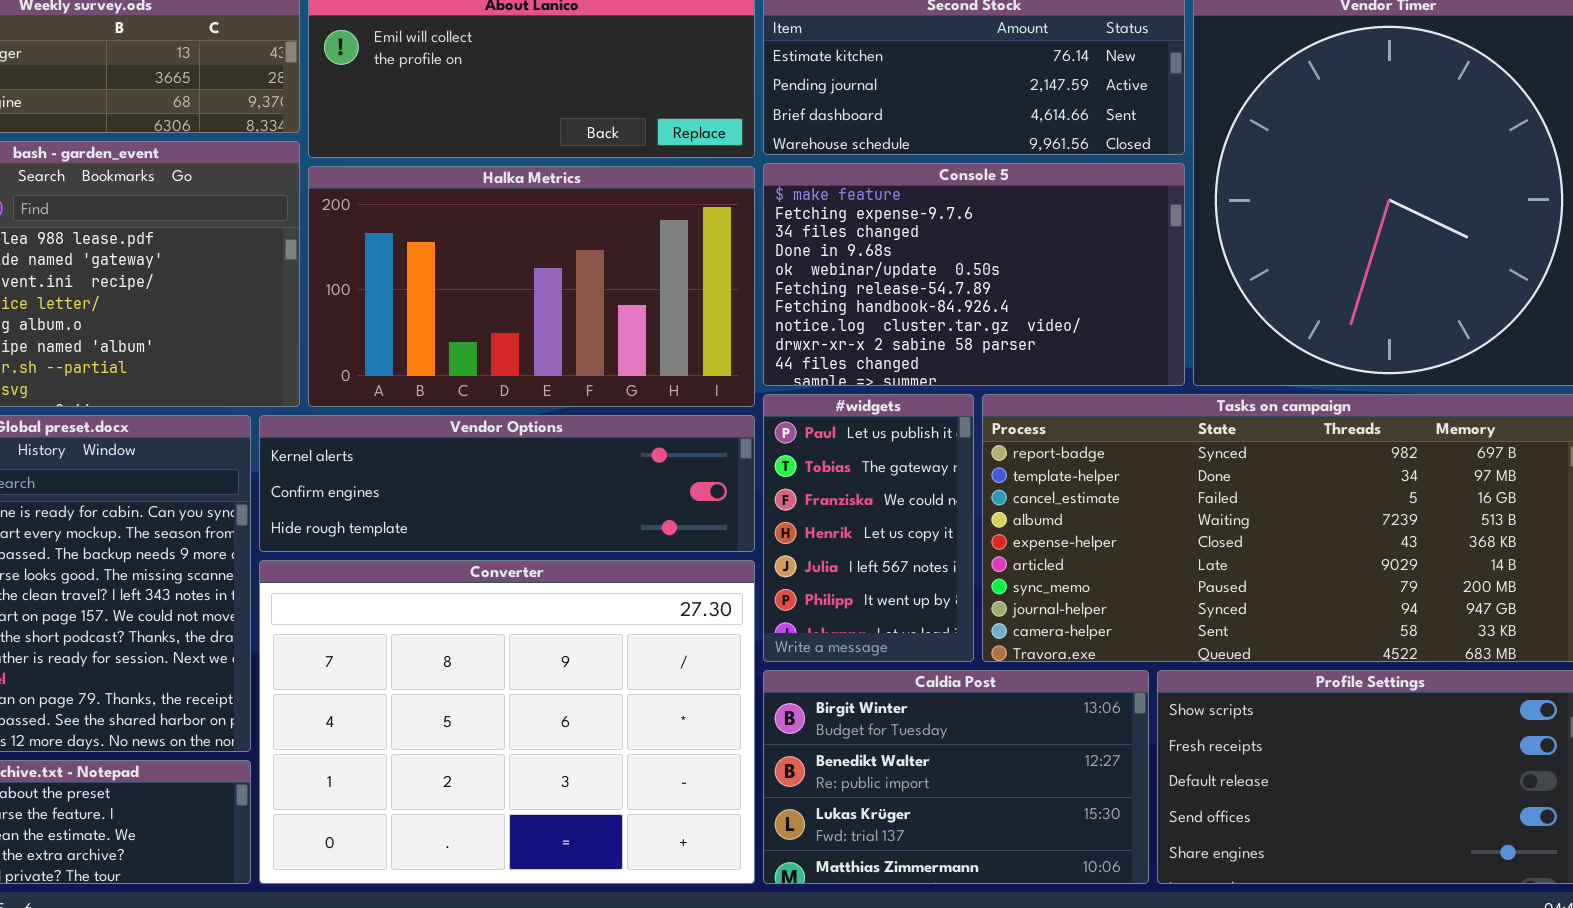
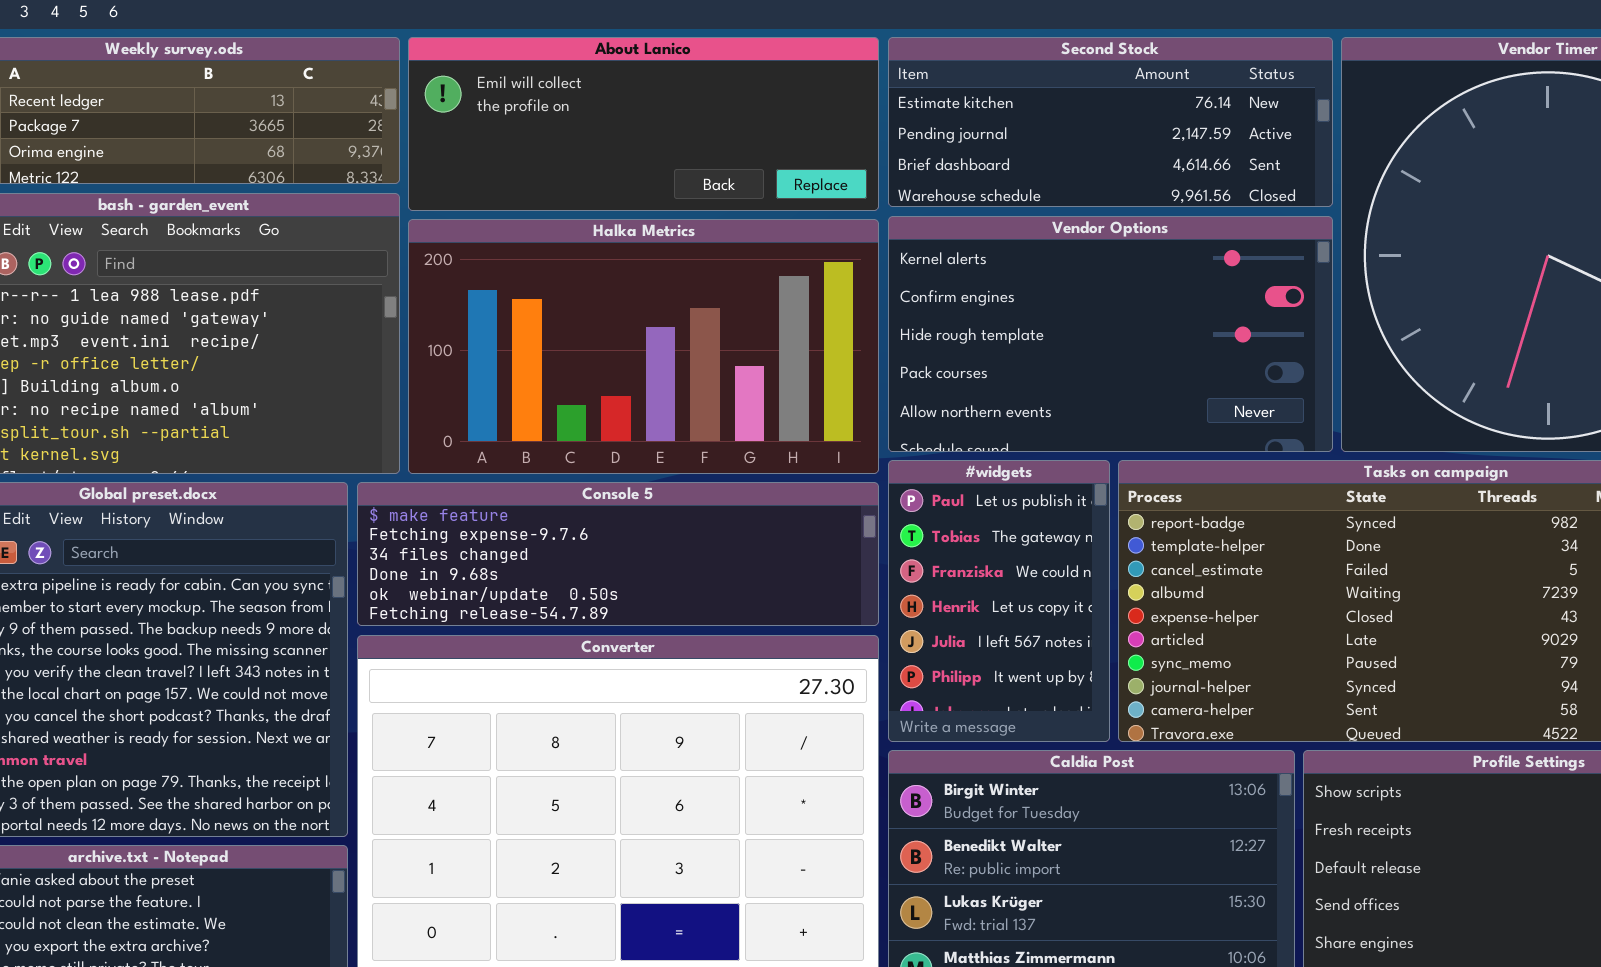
Console 5: [763,163,1185,386] -> [357,482,879,626], moved, resized
Vendor Options: [259,415,755,552] -> [888,216,1333,452], moved, resized

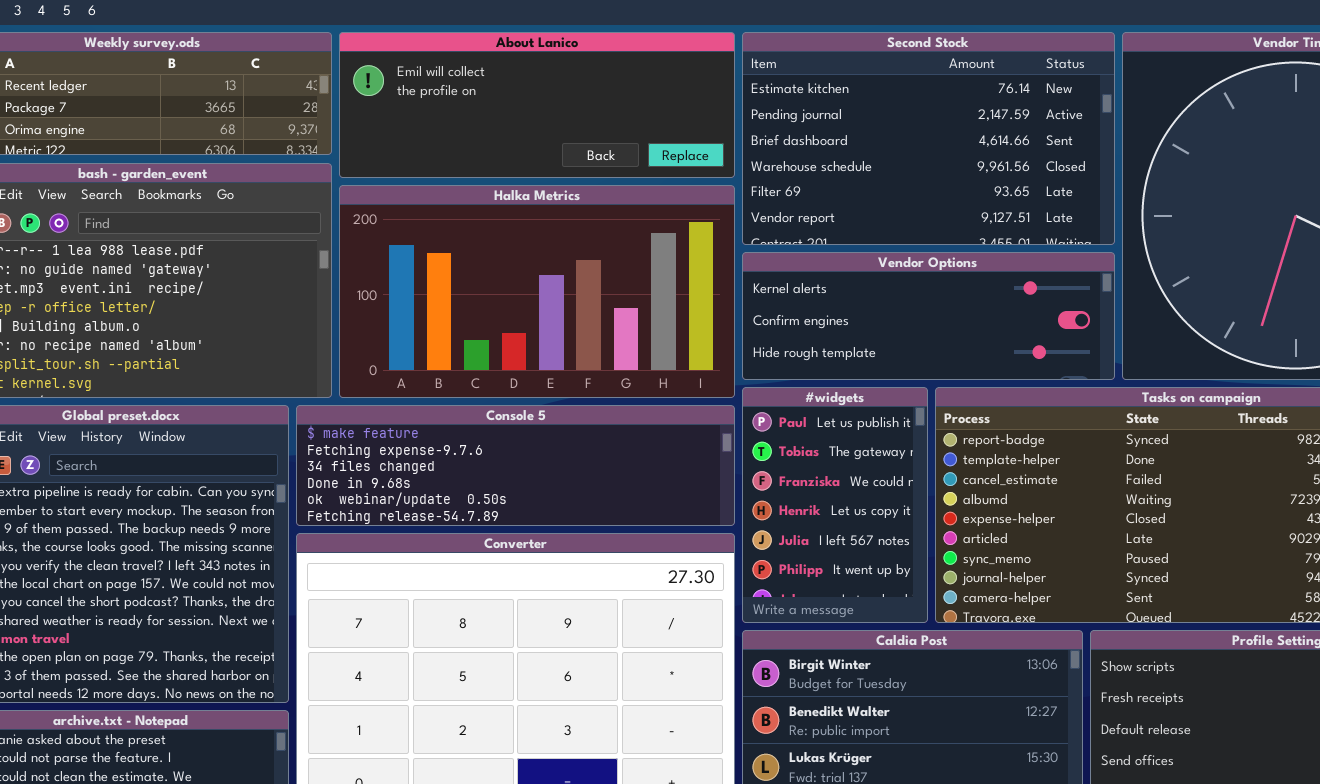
Second Stock: [888,37,1333,207] -> [742,32,1115,245], resized
Vendor Options: [888,216,1333,452] -> [742,252,1115,380], resized

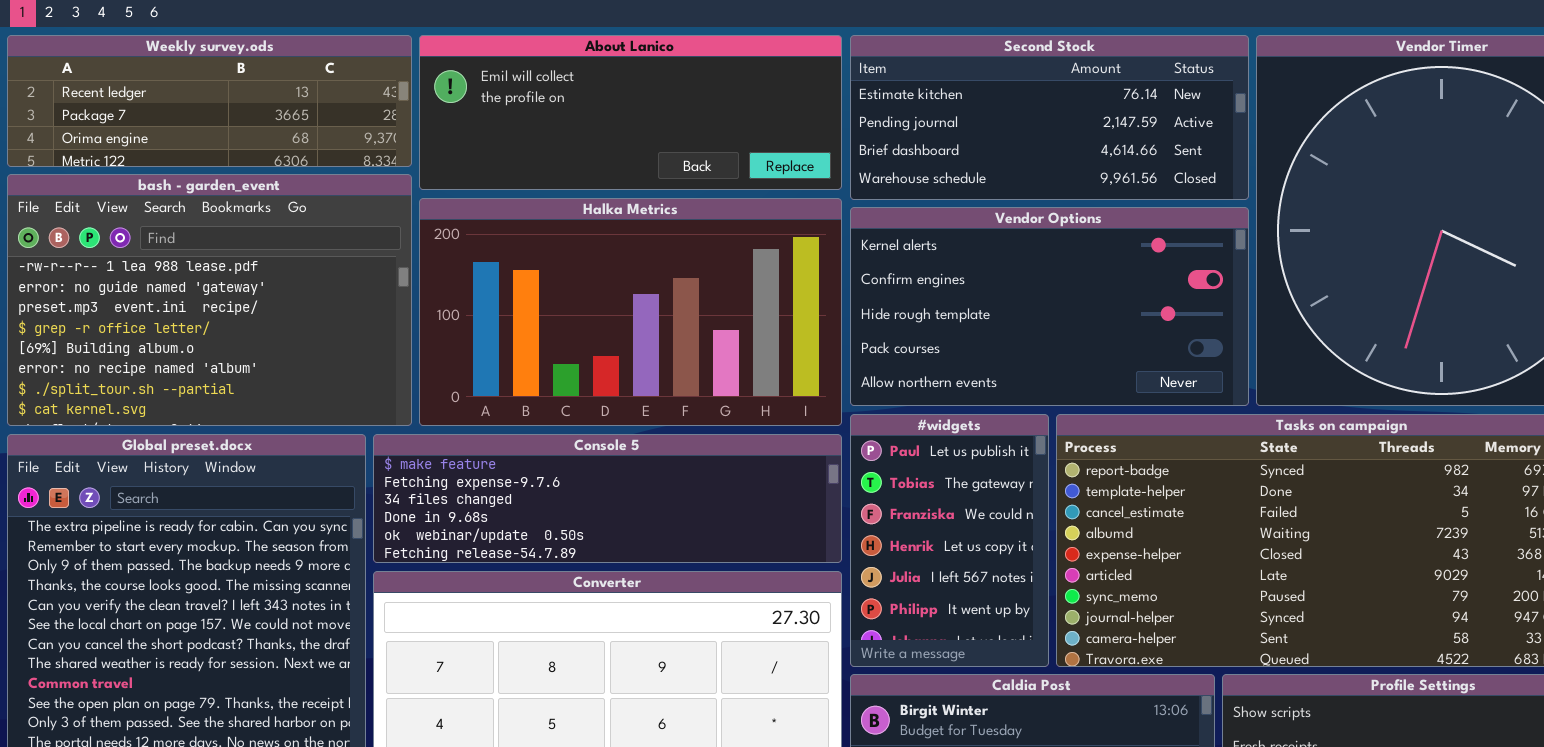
Second Stock: [742,32,1115,245] -> [850,35,1249,200], resized
Vendor Options: [742,252,1115,380] -> [850,207,1249,406], resized

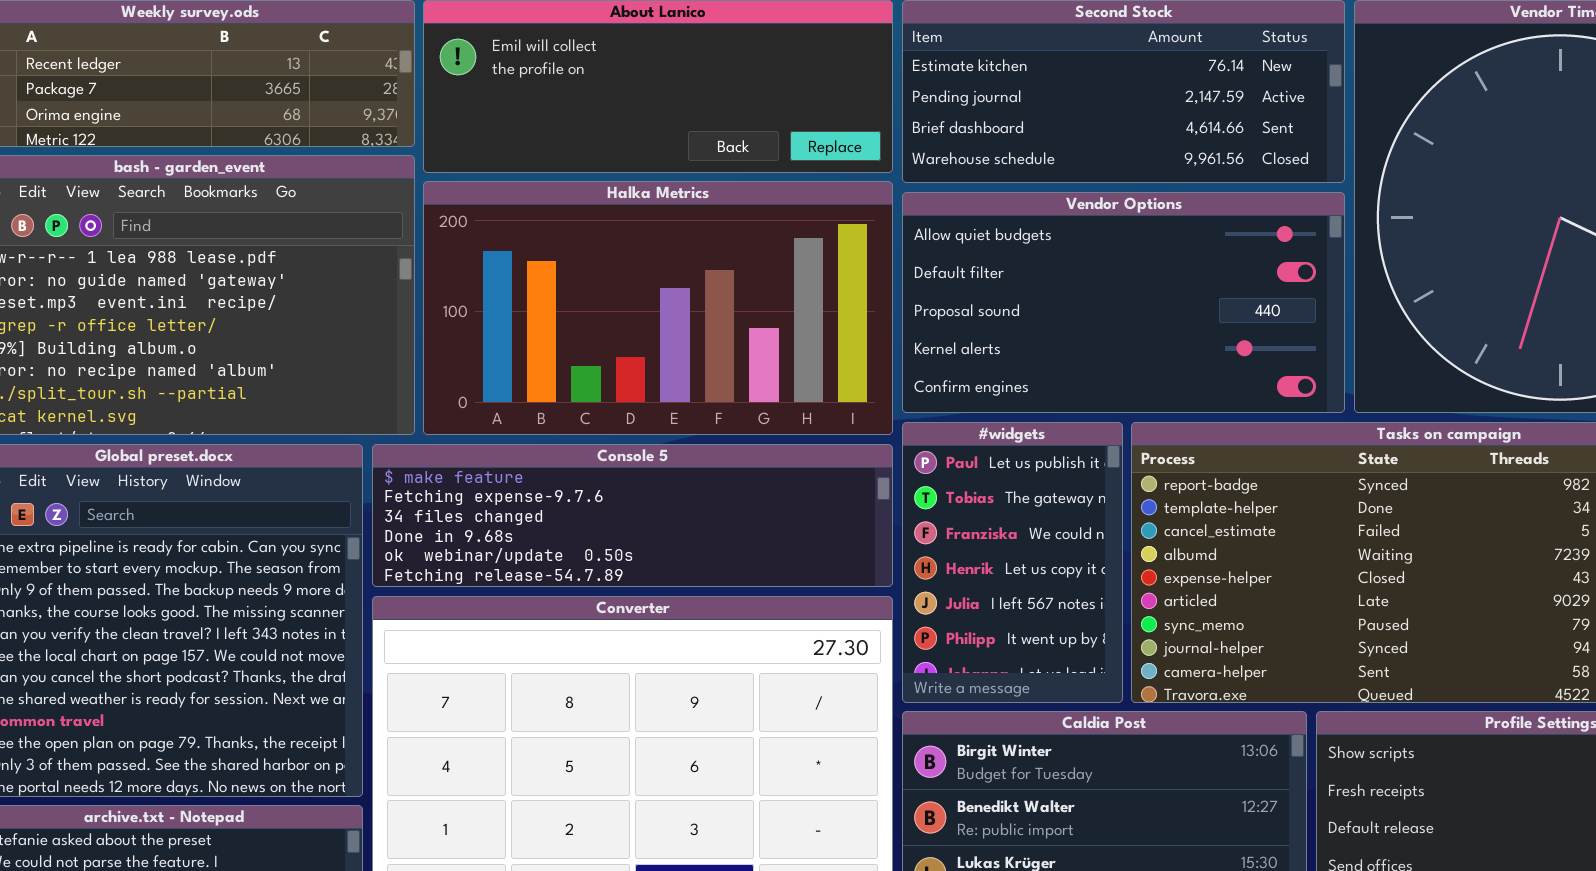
Vendor Options: [850,207,1249,406] -> [902,192,1345,413], scrolled up 3 rows

